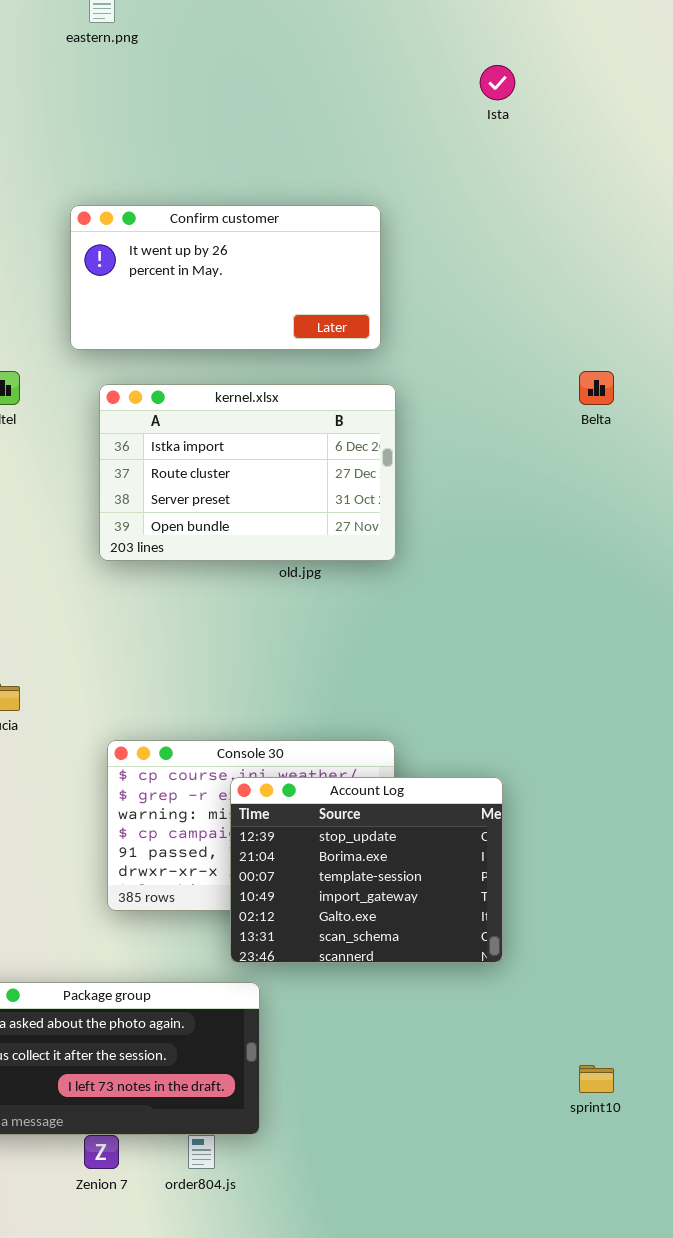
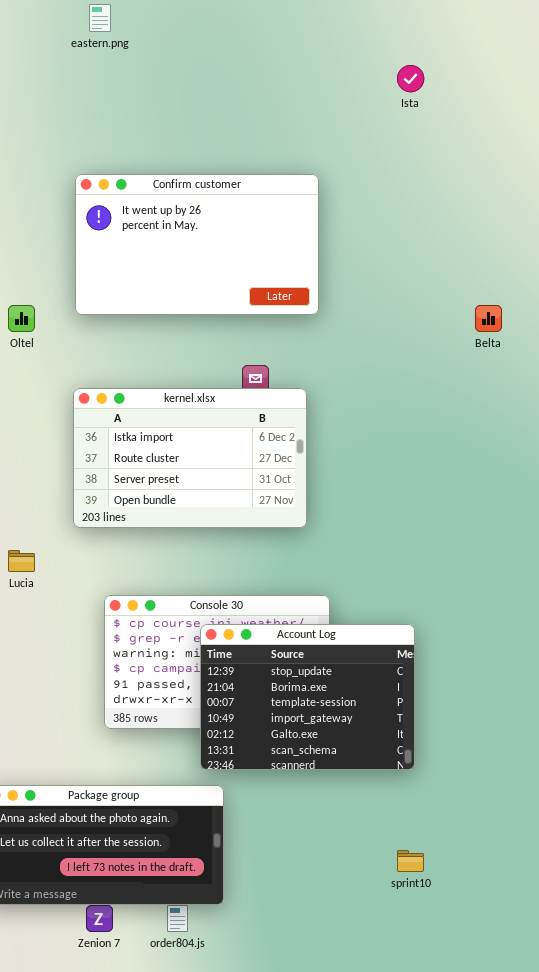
Confirm customer: [70,205,381,350] -> [75,174,319,315], resized
kernel.xlsx: [99,384,396,561] -> [73,388,307,528], moved
sprint10: [579,1065,614,1093] -> [397,850,424,872], moved

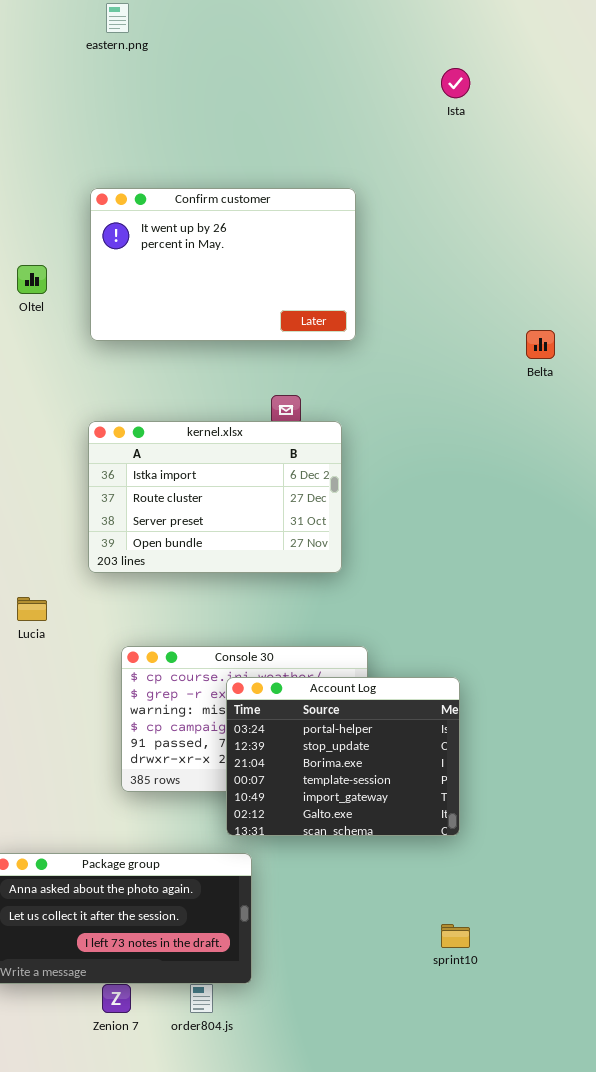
Oltel: [8,305,35,332] -> [17,265,47,294], moved
Account Log: [200,624,415,770] -> [226,677,460,836], scrolled up 1 row

